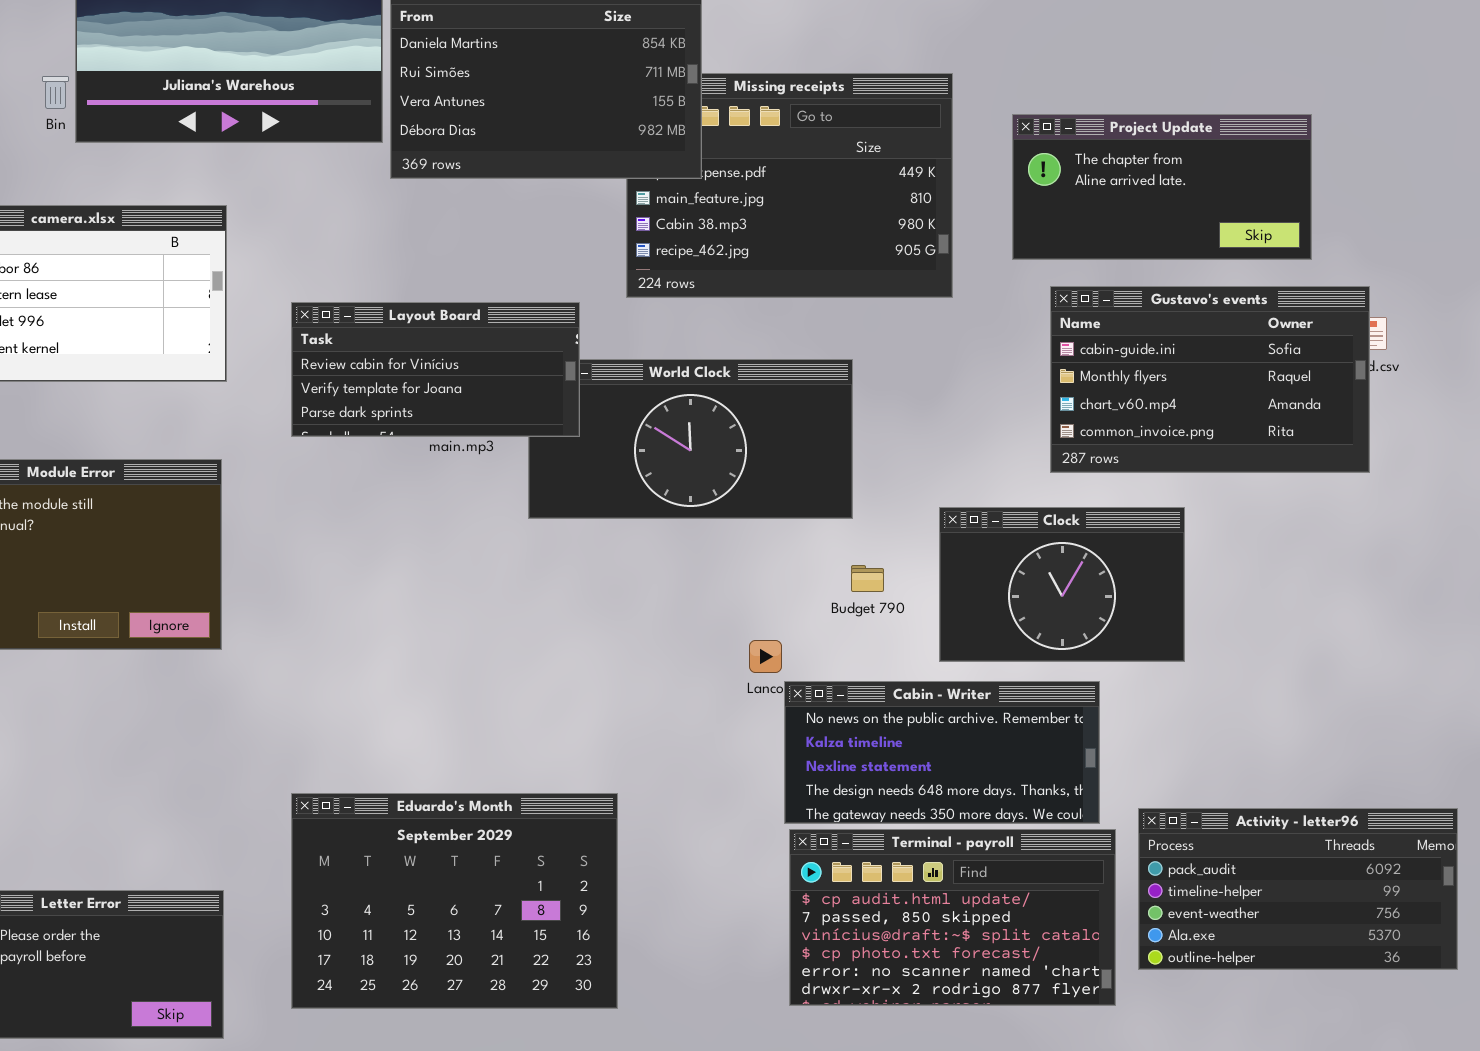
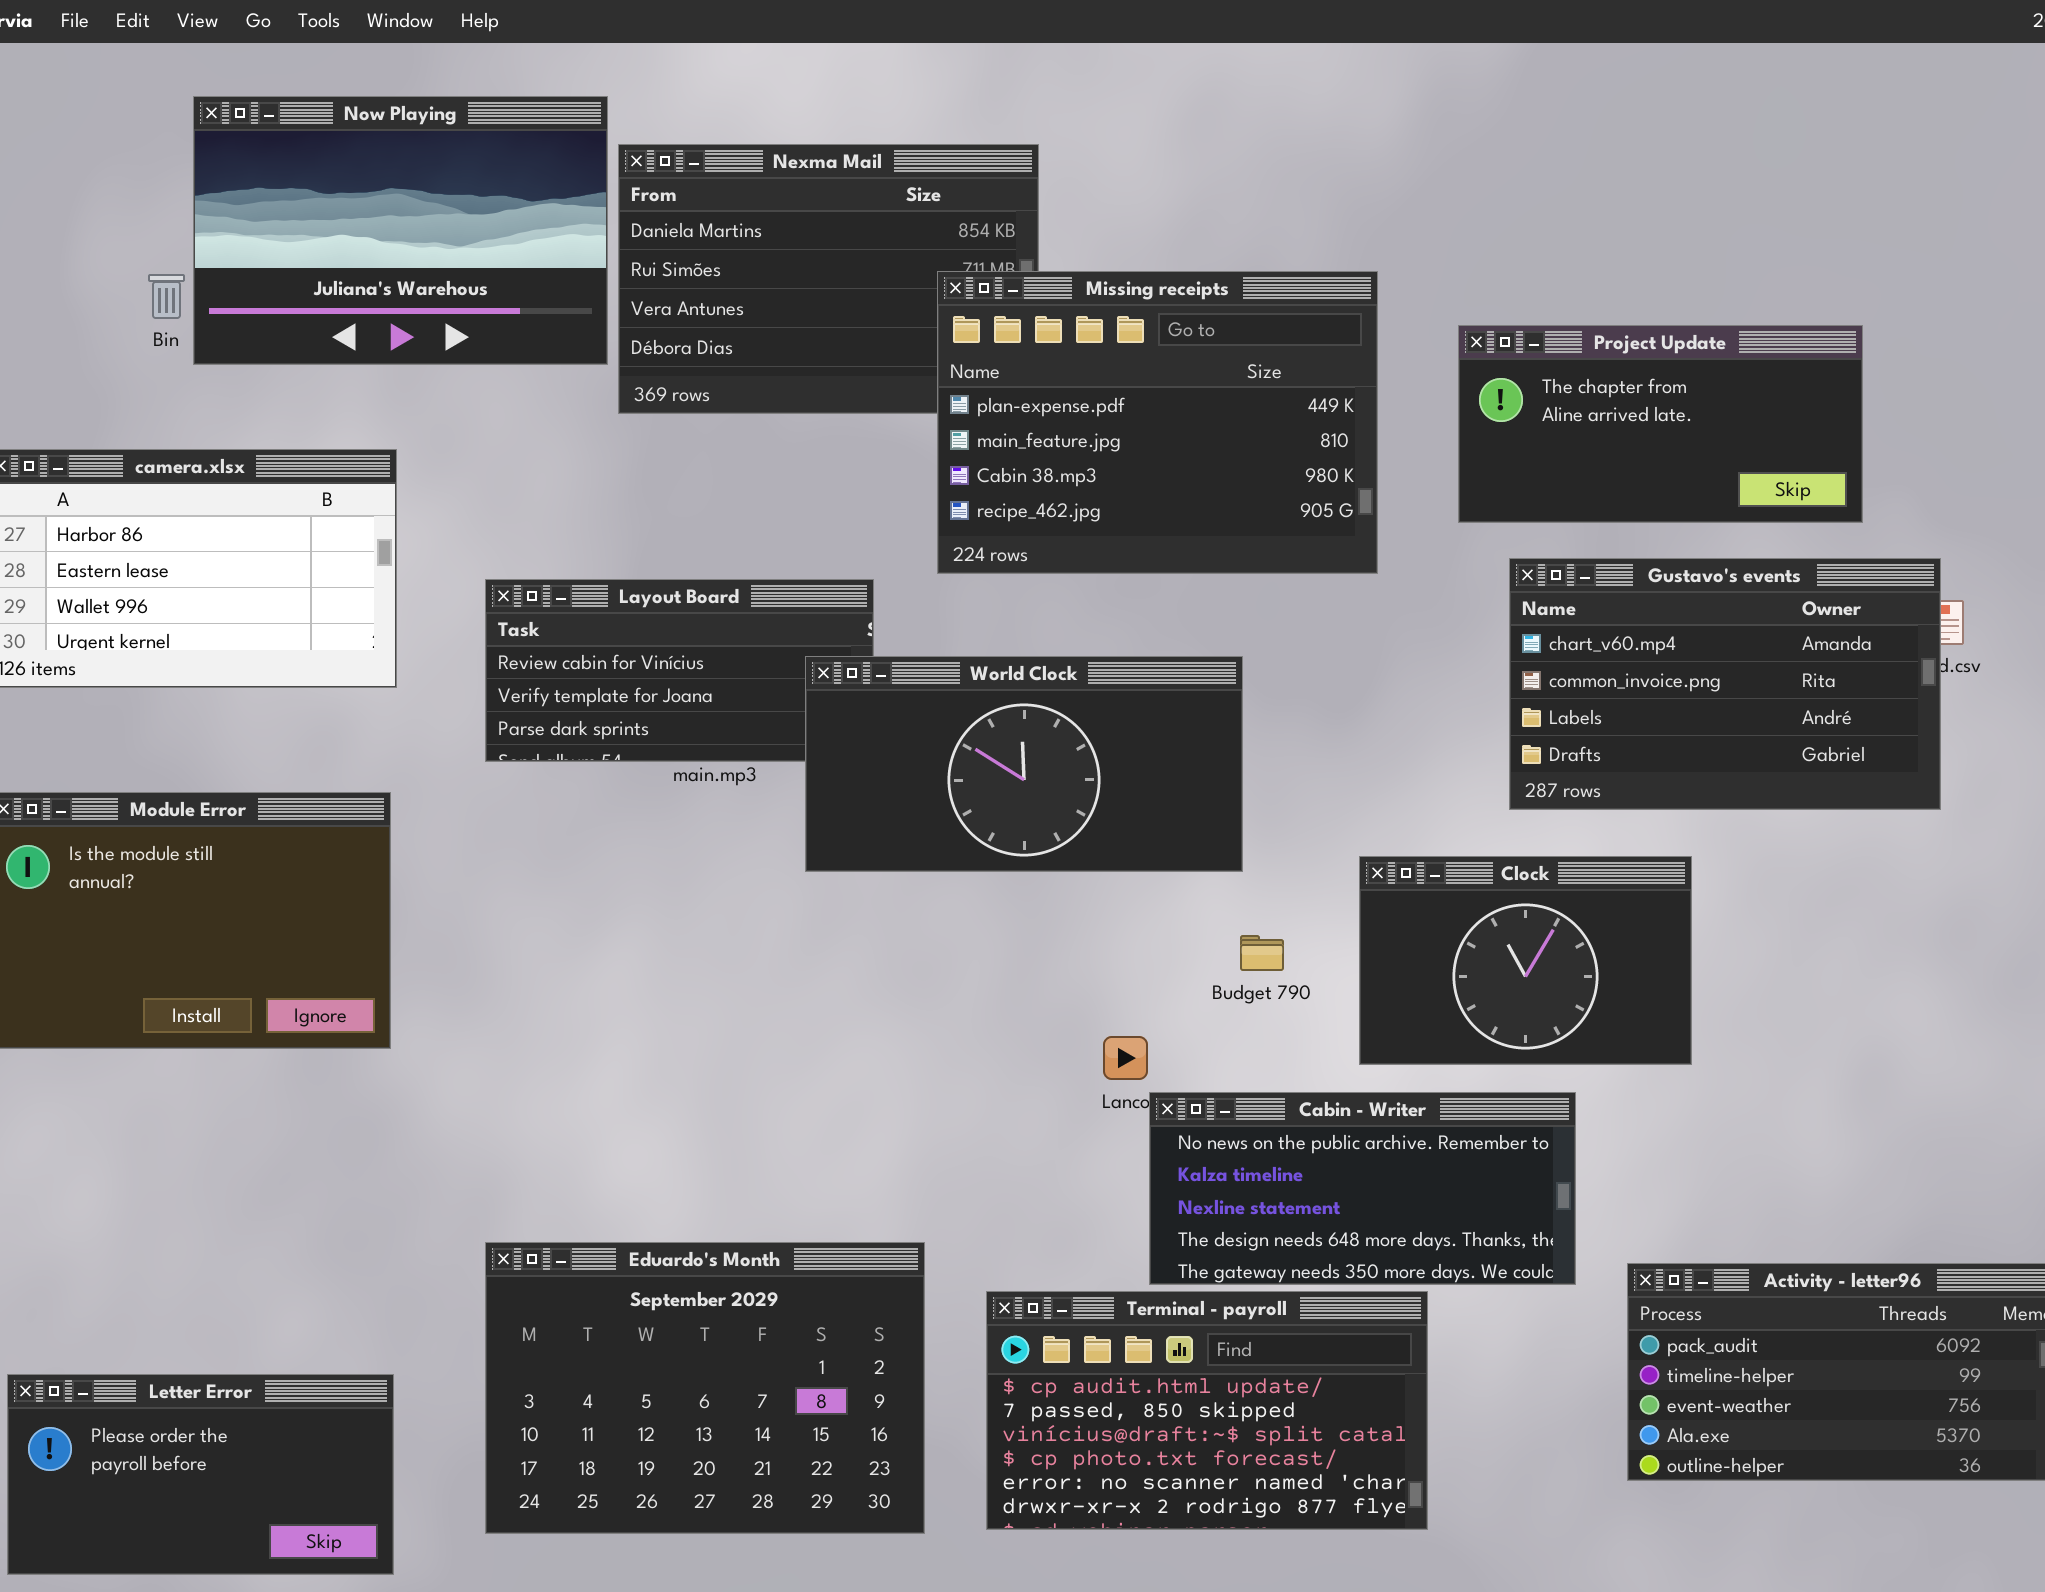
Missing receipts: [626,73,953,298] -> [937,271,1378,574], raised
Gustavo's events: [1050,286,1370,473] -> [1509,558,1941,810], scrolled down 2 rows
World Clock: [528,359,853,519] -> [805,656,1243,872], raised
Terminal - payroll: [789,829,1116,1006] -> [986,1291,1428,1530], moved

